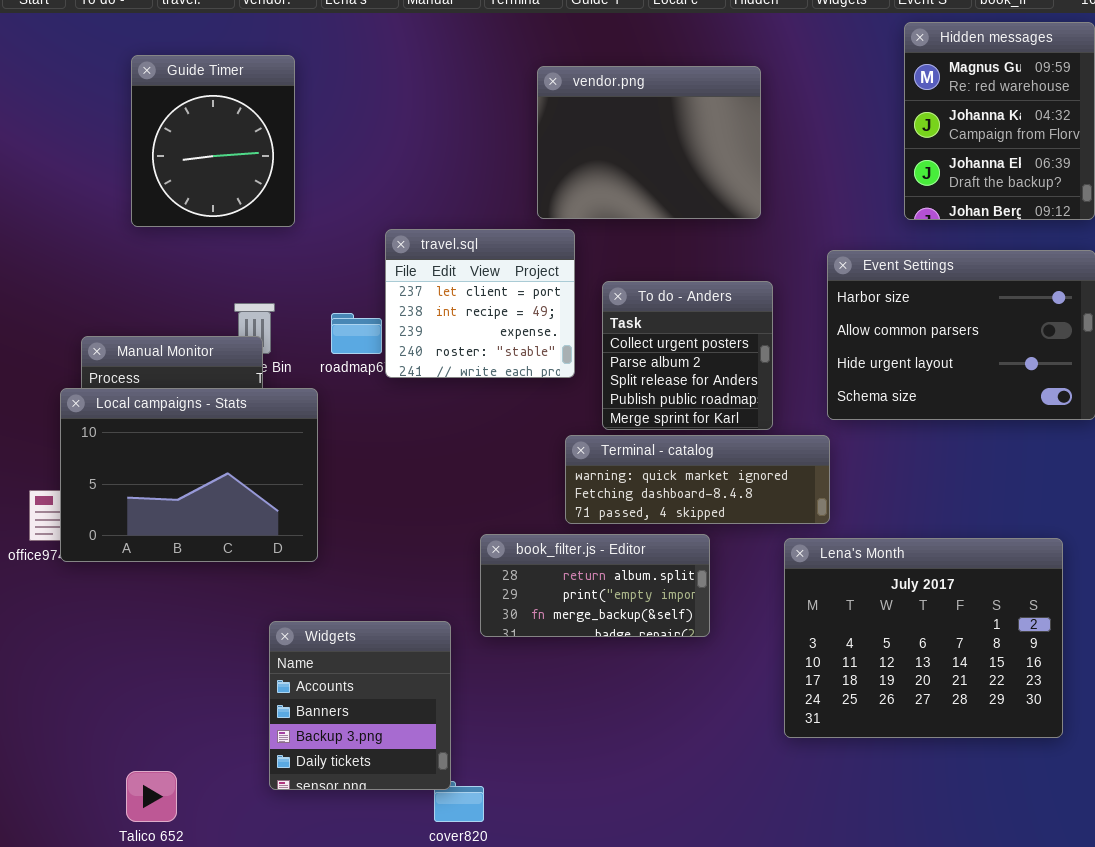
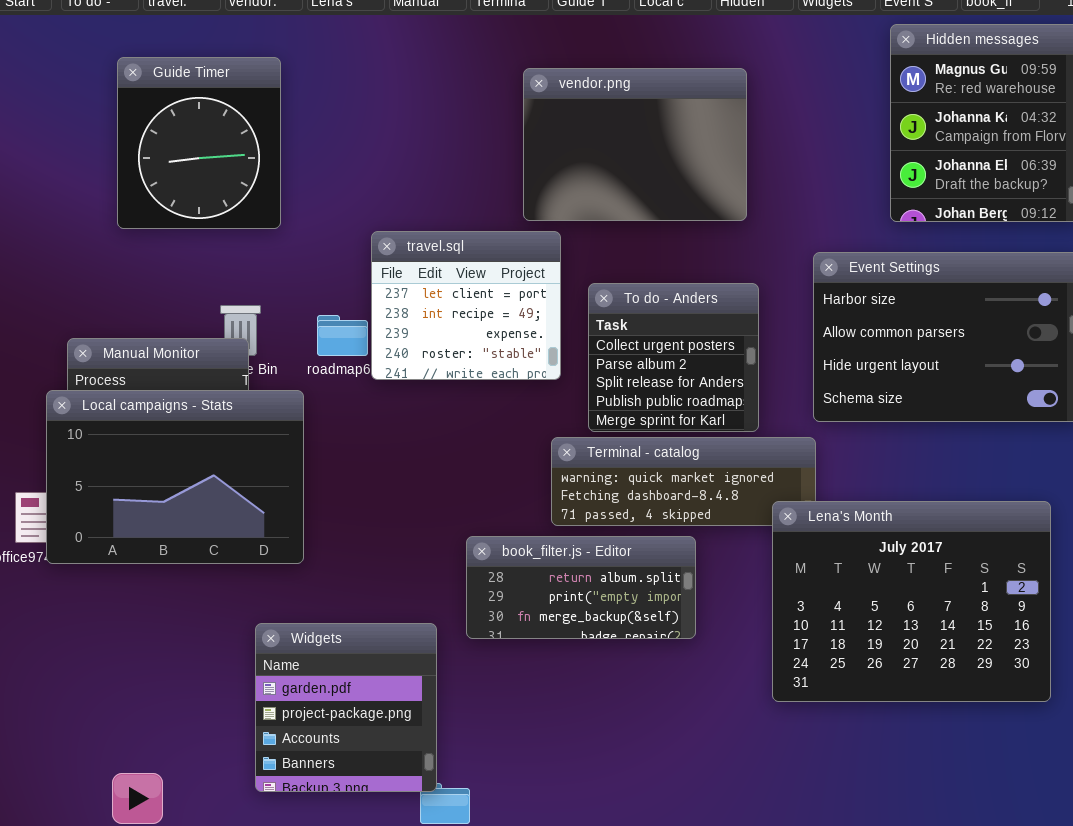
Lena's Month: [784,538,1063,738] -> [772,501,1051,702], moved
Widgets: [269,621,451,790] -> [255,623,437,792], scrolled up 2 rows

